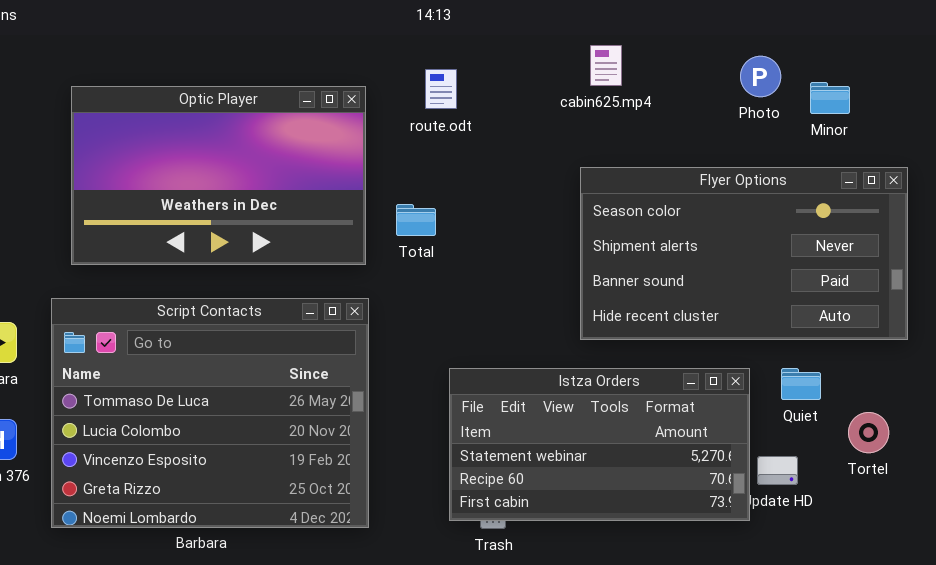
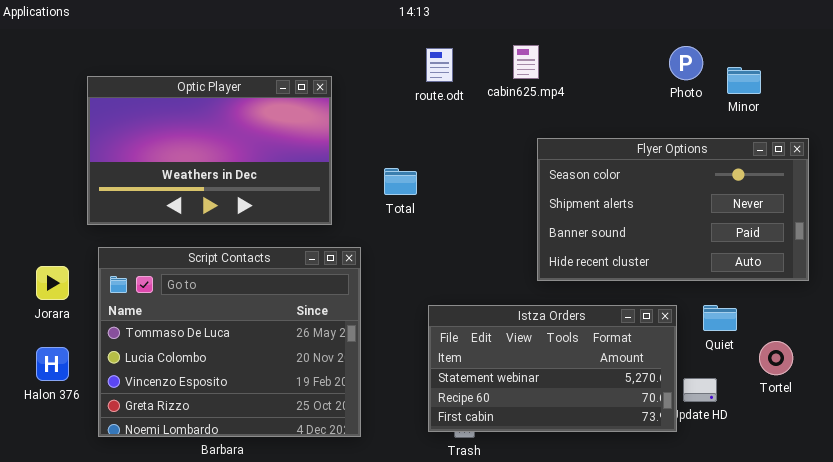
cabin625.mp4: [590,45,622,86] -> [513,45,539,79], moved
route.odt: [425,69,457,109] -> [426,48,453,82], moved
Optic Player: [71,86,366,265] -> [87,76,332,225], moved

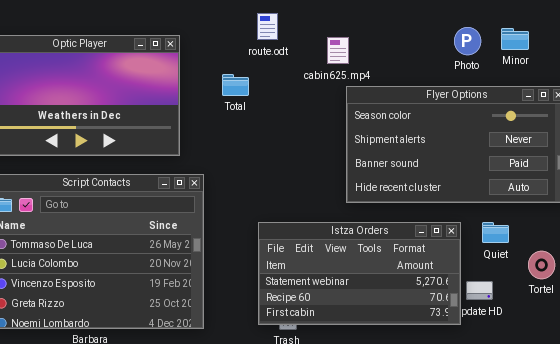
cabin625.mp4: [513,45,539,79] -> [327,37,349,64], moved
Photo: [669,46,703,80] -> [454,27,481,55], moved
Total: [384,168,417,195] -> [222,74,249,96], moved

